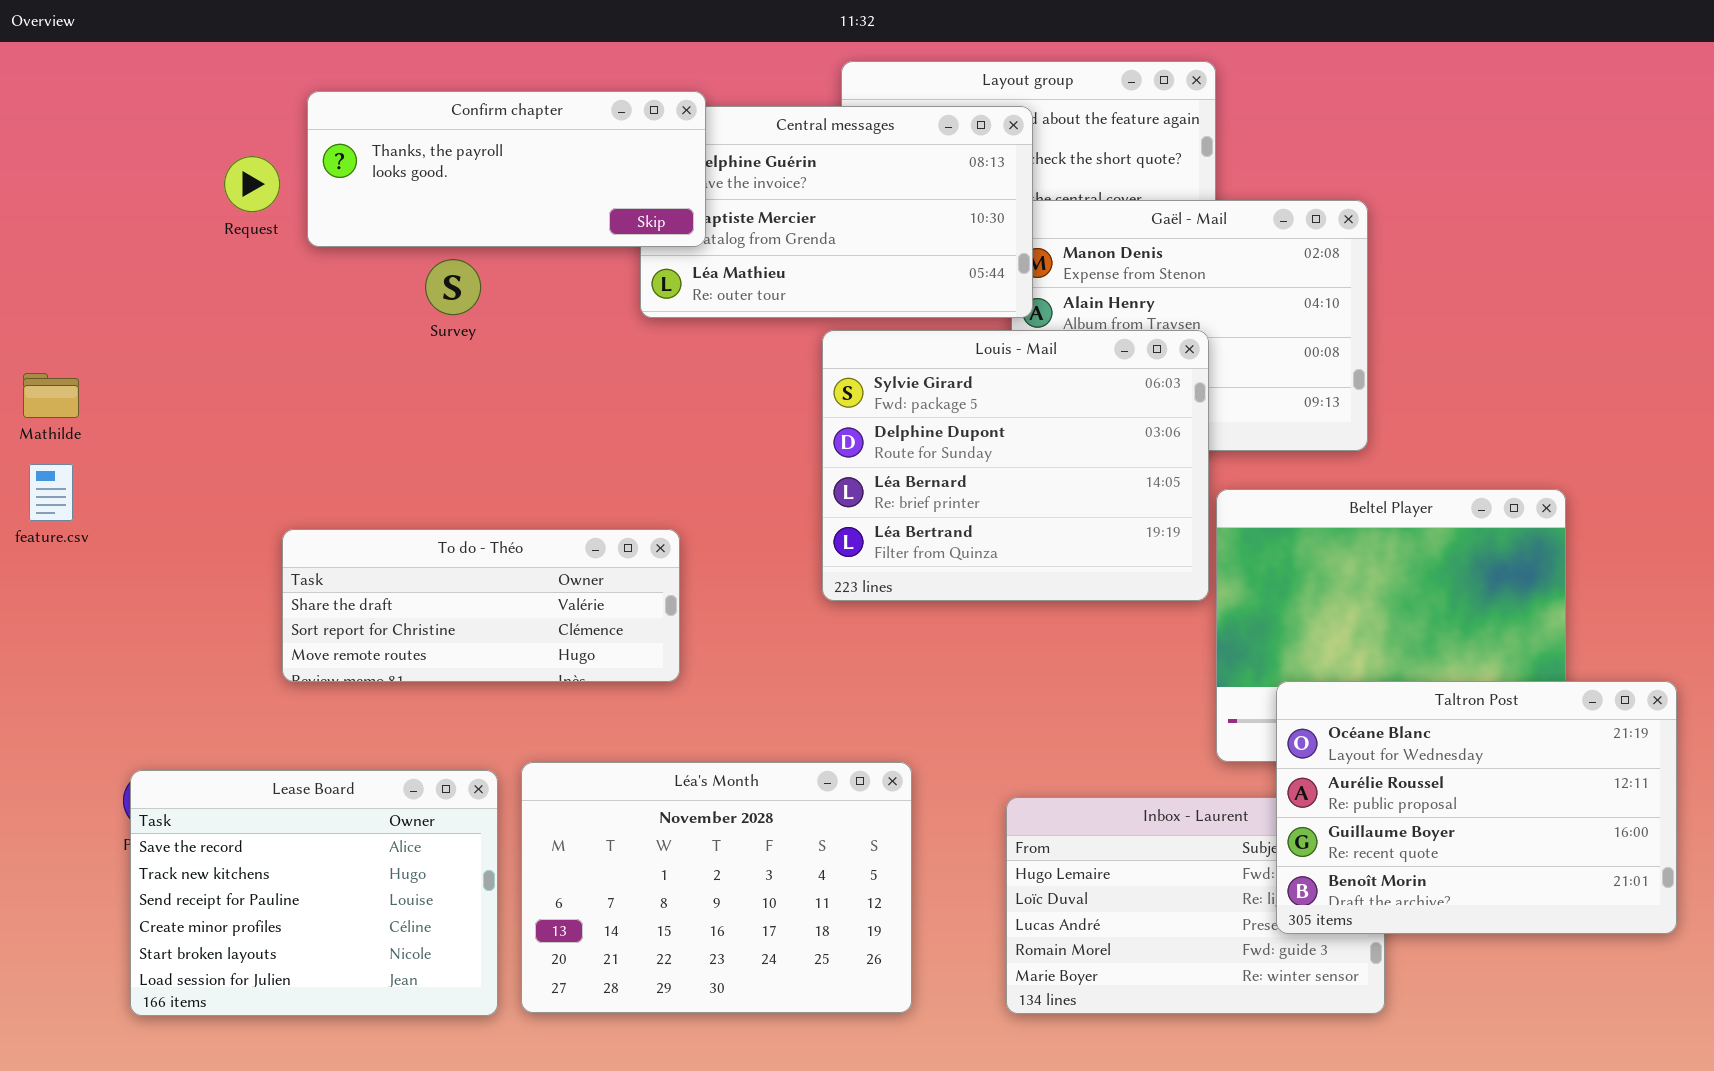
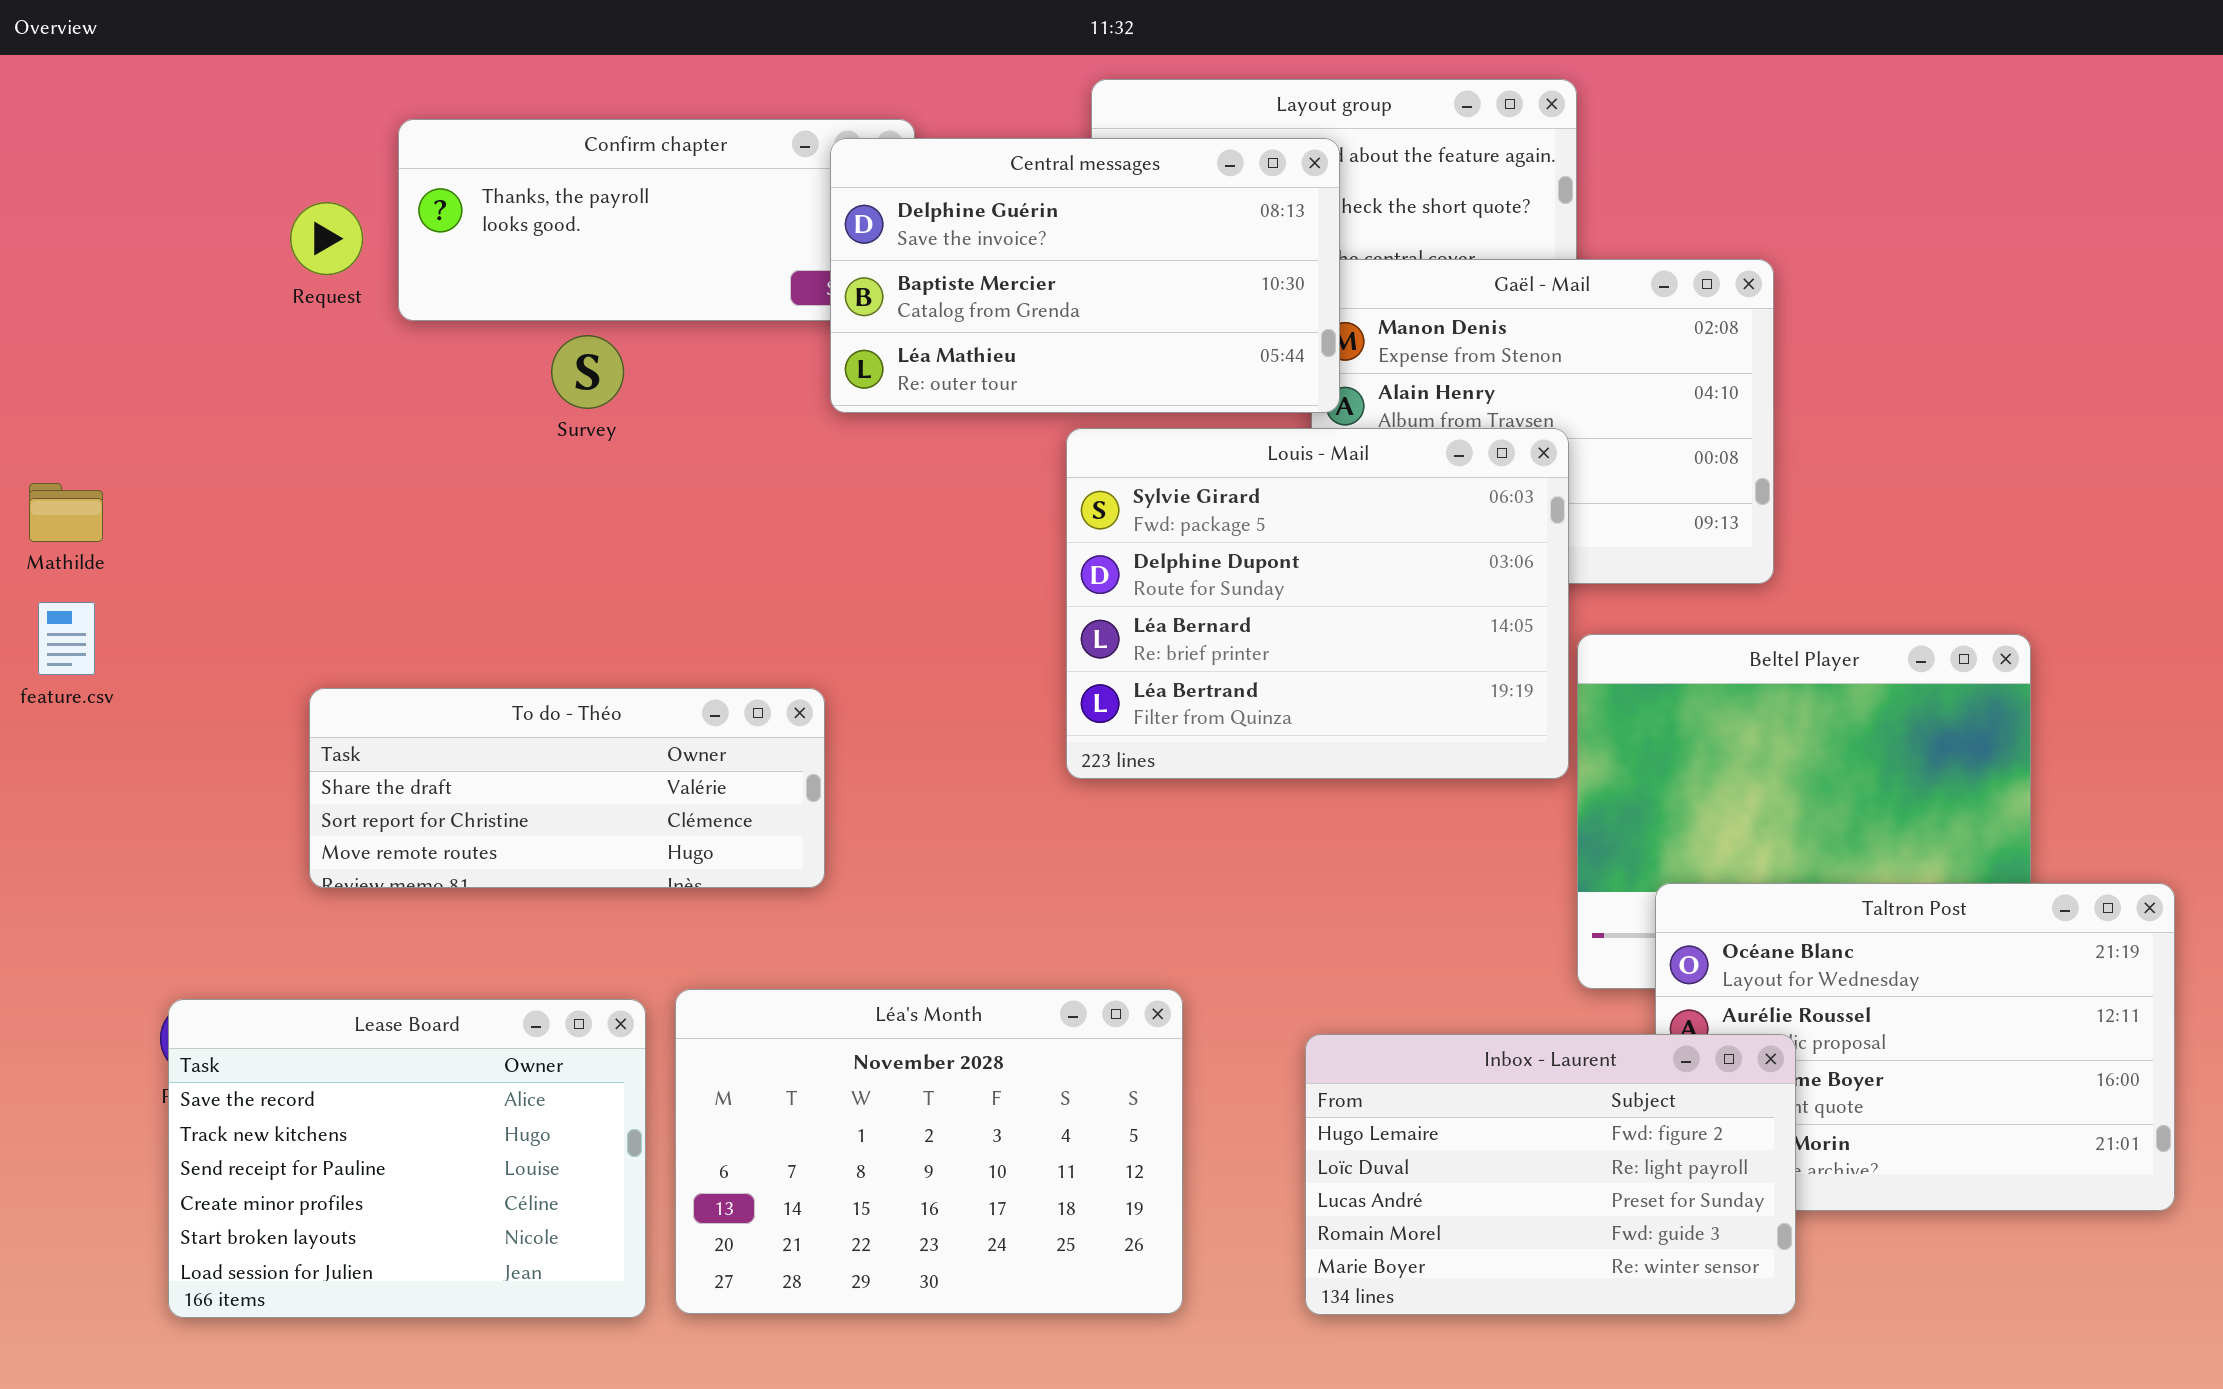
Central messages: [640,106,1033,318] -> [830,138,1340,413], raised
To do - Théo: [282,529,680,682] -> [309,688,825,888], moved
Inbox - Laurent: [1006,797,1385,1014] -> [1305,1034,1796,1315], raised

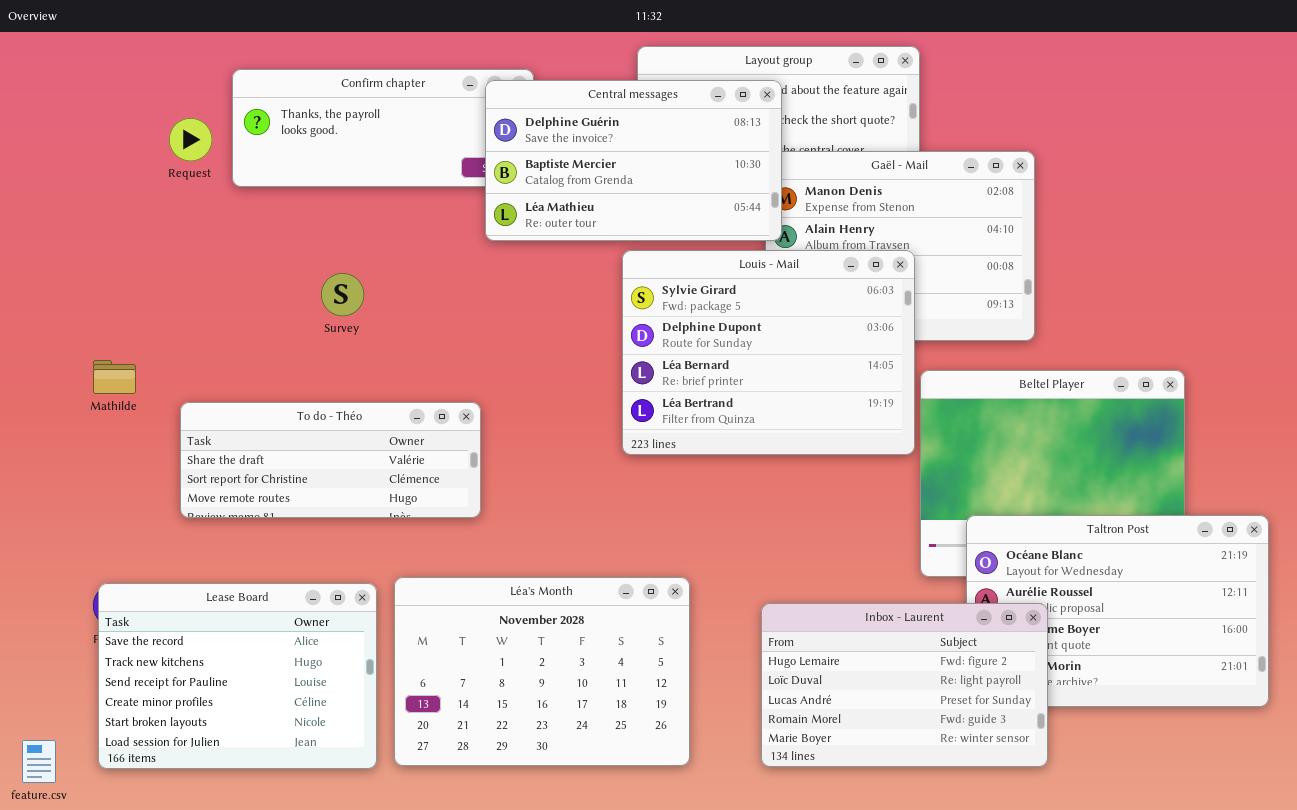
Survey: [551,335,624,409] -> [321,273,364,316], moved
Mathilde: [29,483,103,542] -> [93,360,136,394], moved
feature.csv: [38,602,95,675] -> [22,740,56,783], moved

